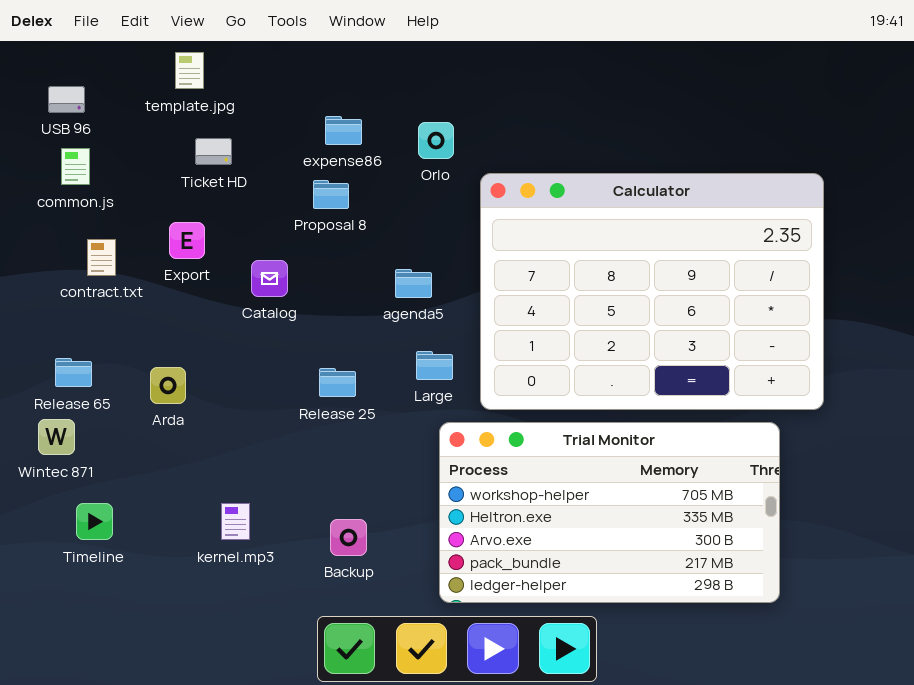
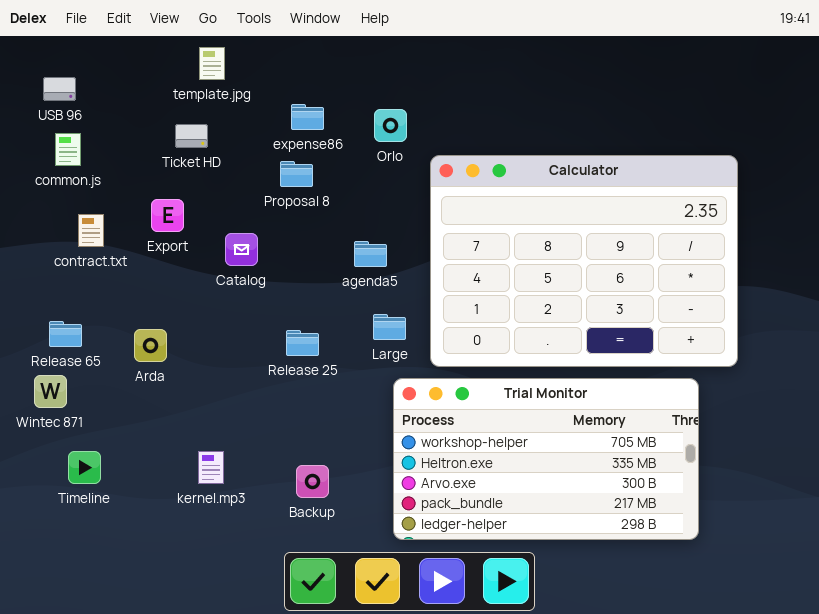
template.jpg: [175,52,204,89] -> [199,47,225,80], moved

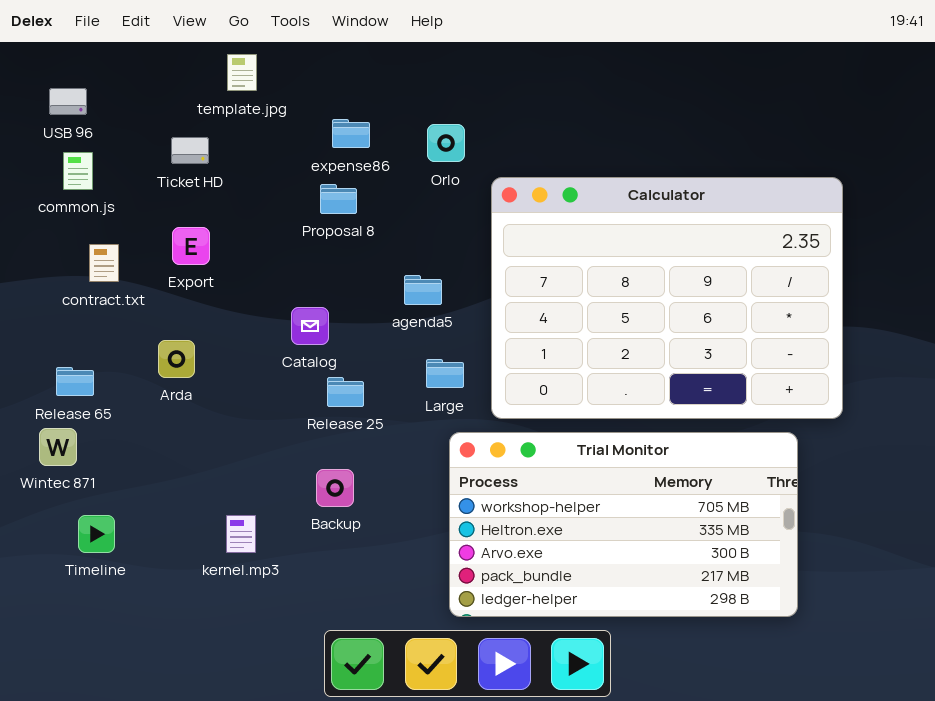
Ticket HD: [175,124,208,148] -> [171,137,209,164], moved
Catalog: [225,233,258,266] -> [291,307,329,345], moved
Arda: [134,329,167,362] -> [158,340,195,378], moved
Backup: [296,465,329,498] -> [316,469,354,507], moved

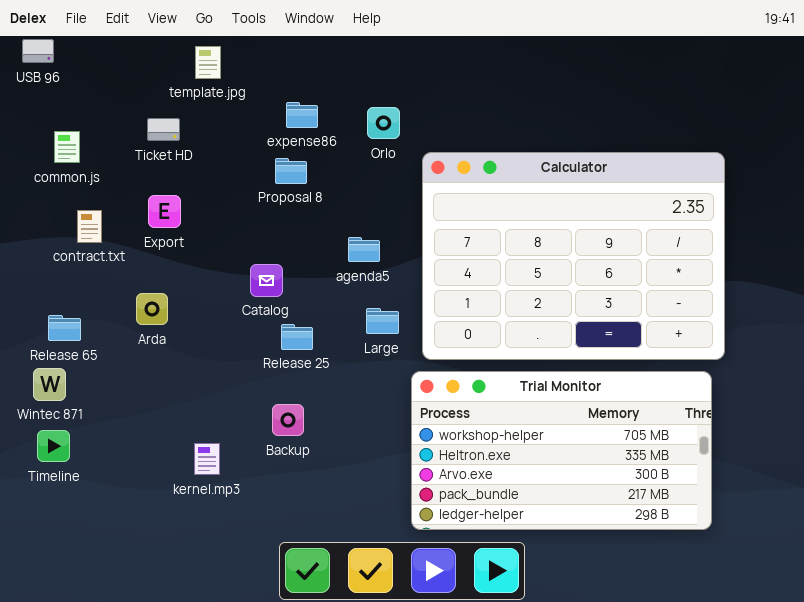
USB 96: [49,88,87,115] -> [22,39,54,63], moved
Trial Monitor: [449,432,798,617] -> [411,371,712,530], moved
Timeline: [78,515,115,553] -> [37,430,70,462], moved

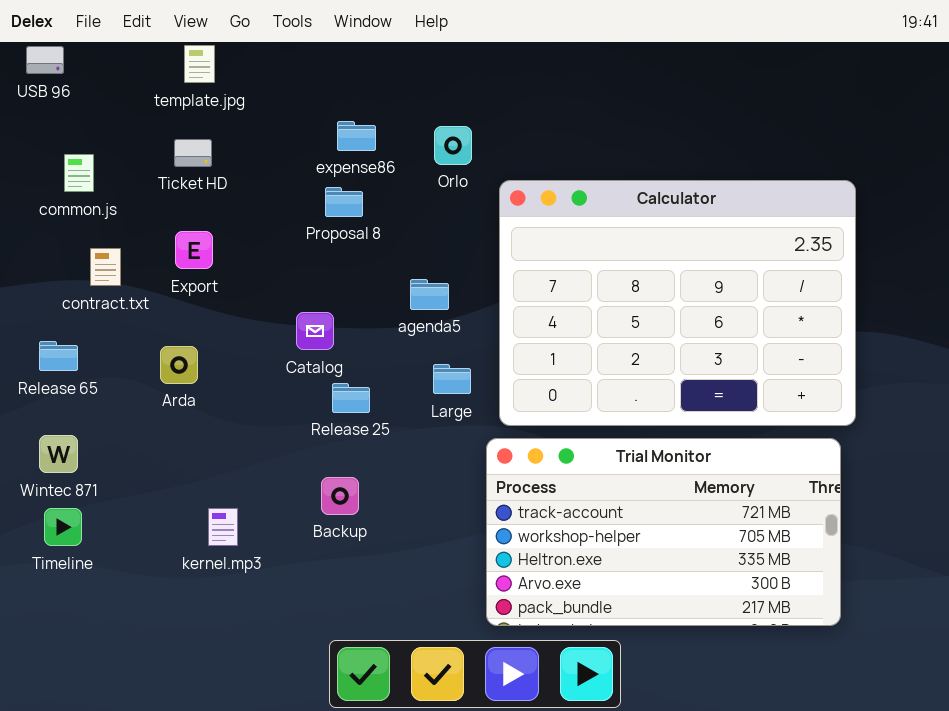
template.jpg: [195,46,221,79] -> [184,45,215,83], moved
Release 65: [48,315,81,341] -> [39,341,78,371], moved
Trial Monitor: [411,371,712,530] -> [486,438,841,626], scrolled up 1 row
kernel.mp3: [194,443,220,475] -> [208,508,238,546], moved

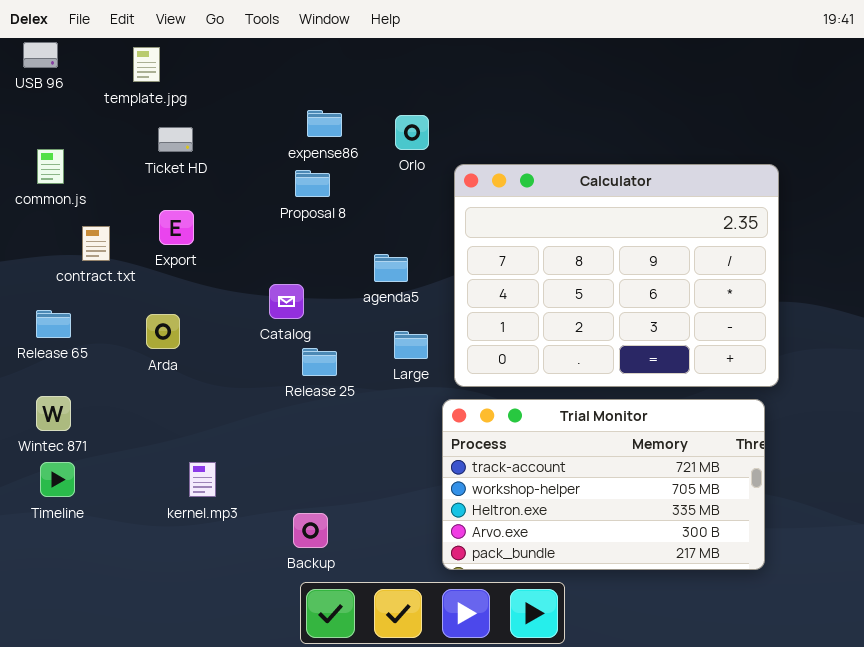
template.jpg: [184,45,215,83] -> [133,47,160,82], moved
common.js: [64,154,94,192] -> [37,149,64,184], moved
Backup: [321,477,359,515] -> [293,513,328,548], moved

